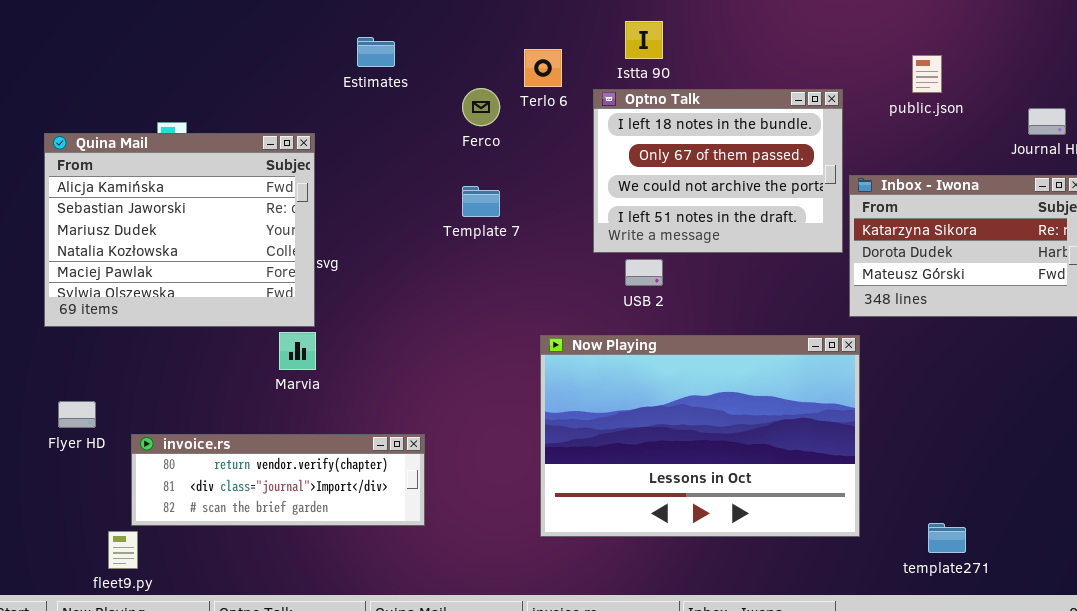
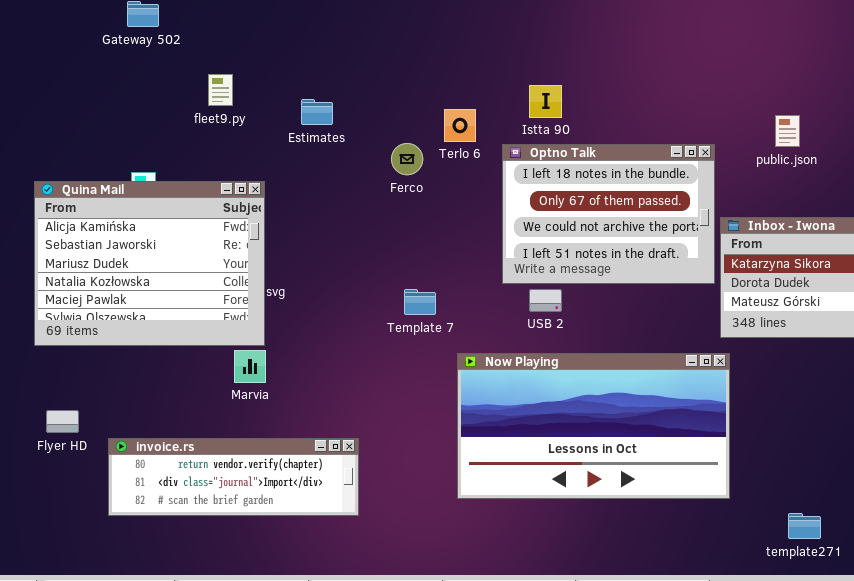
Template 7: [462,186,500,217] -> [404,289,436,315], moved
Now Playing: [540,335,860,537] -> [457,353,730,499], resized
fleet9.py: [108,531,138,569] -> [208,74,233,106], moved

